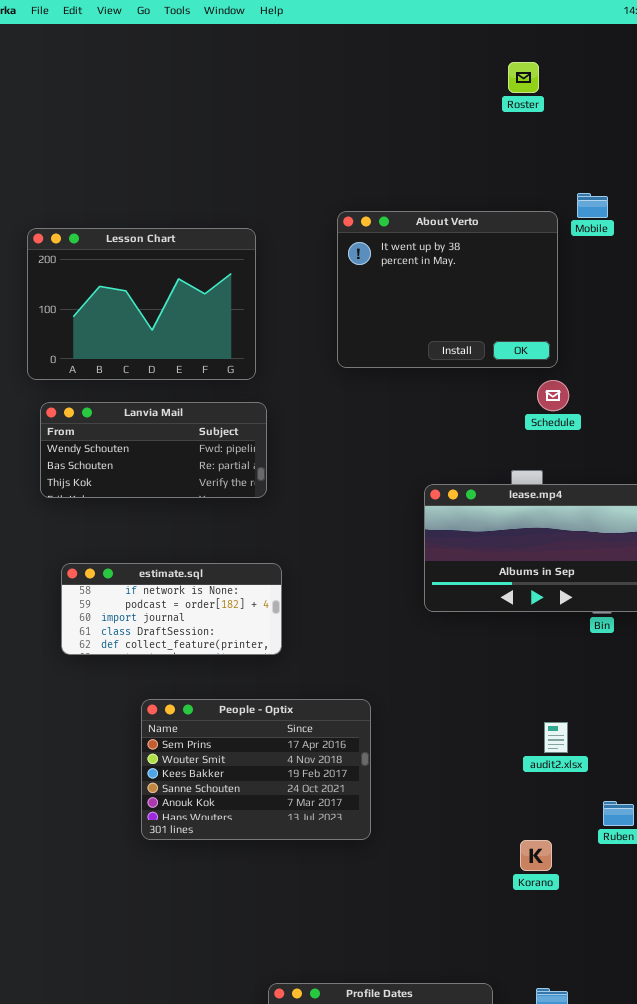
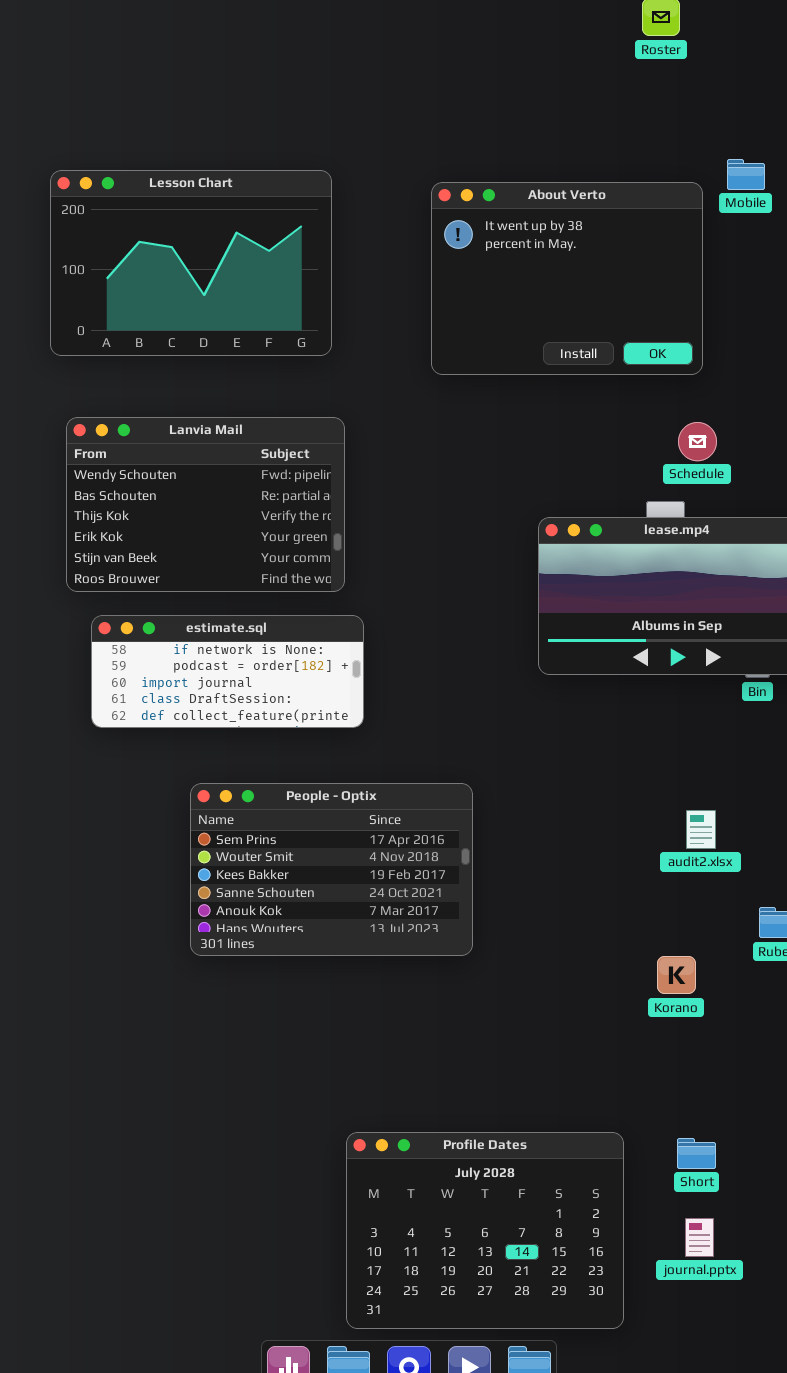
Lesson Chart: [27,228,256,380] -> [50,170,332,356], moved
Schedule: [537,380,569,411] -> [678,422,717,461], moved
Lanvia Mail: [40,402,267,498] -> [66,417,345,592], resized

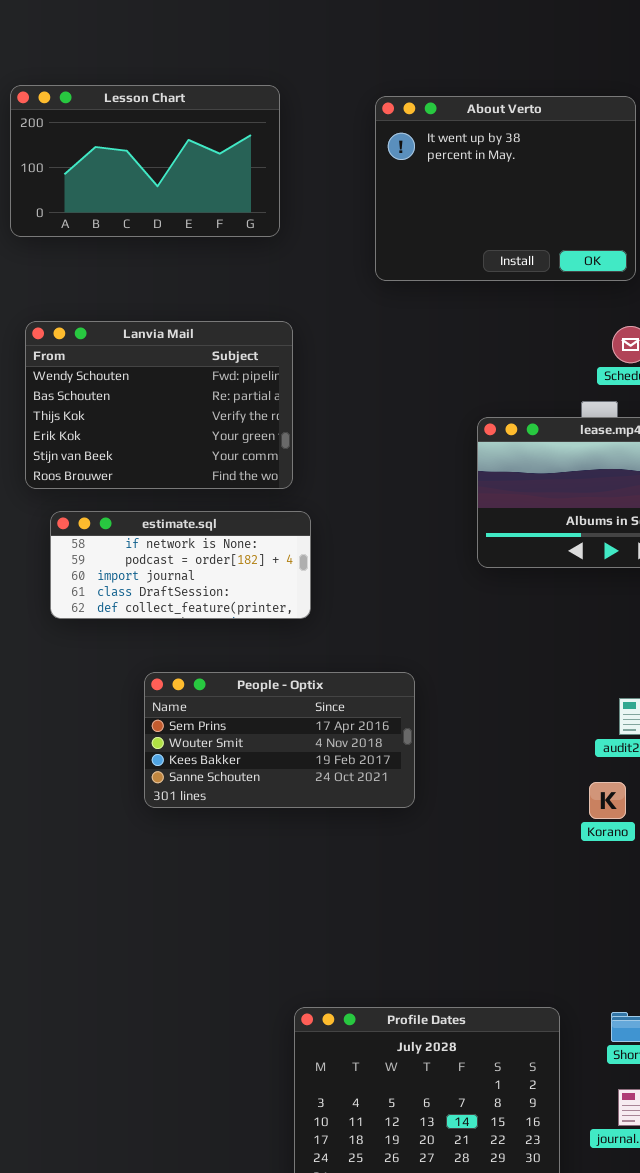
Lesson Chart: [50,170,332,356] -> [10,85,280,237], resized
People - Optix: [190,783,473,956] -> [144,672,415,808], resized
Korano: [657,956,696,994] -> [589,782,626,819], moved

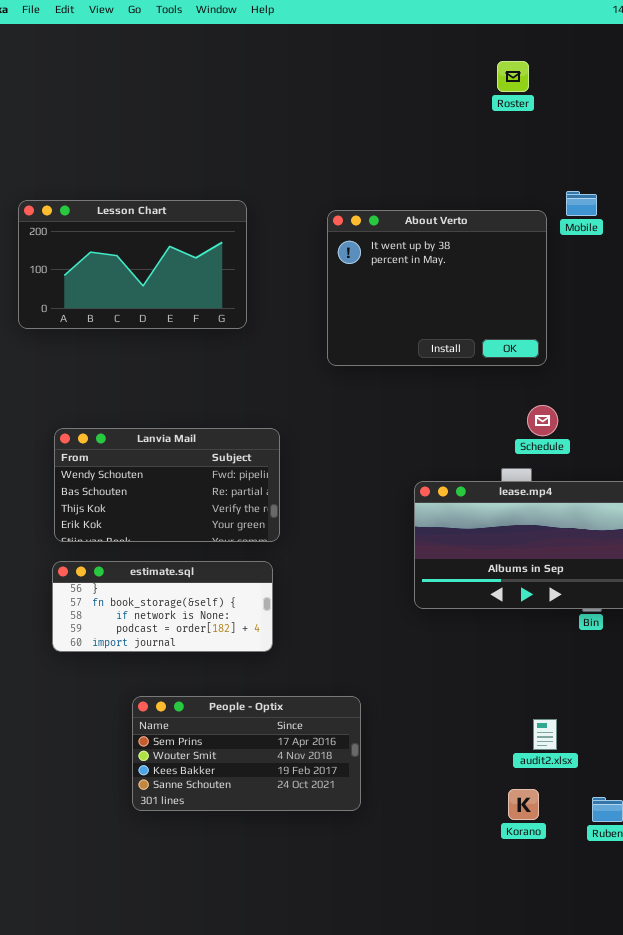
Lanvia Mail: [25,321,293,489] -> [54,428,280,542], moved, resized
estimate.sql: [50,511,311,619] -> [52,561,273,652], scrolled up 2 rows

